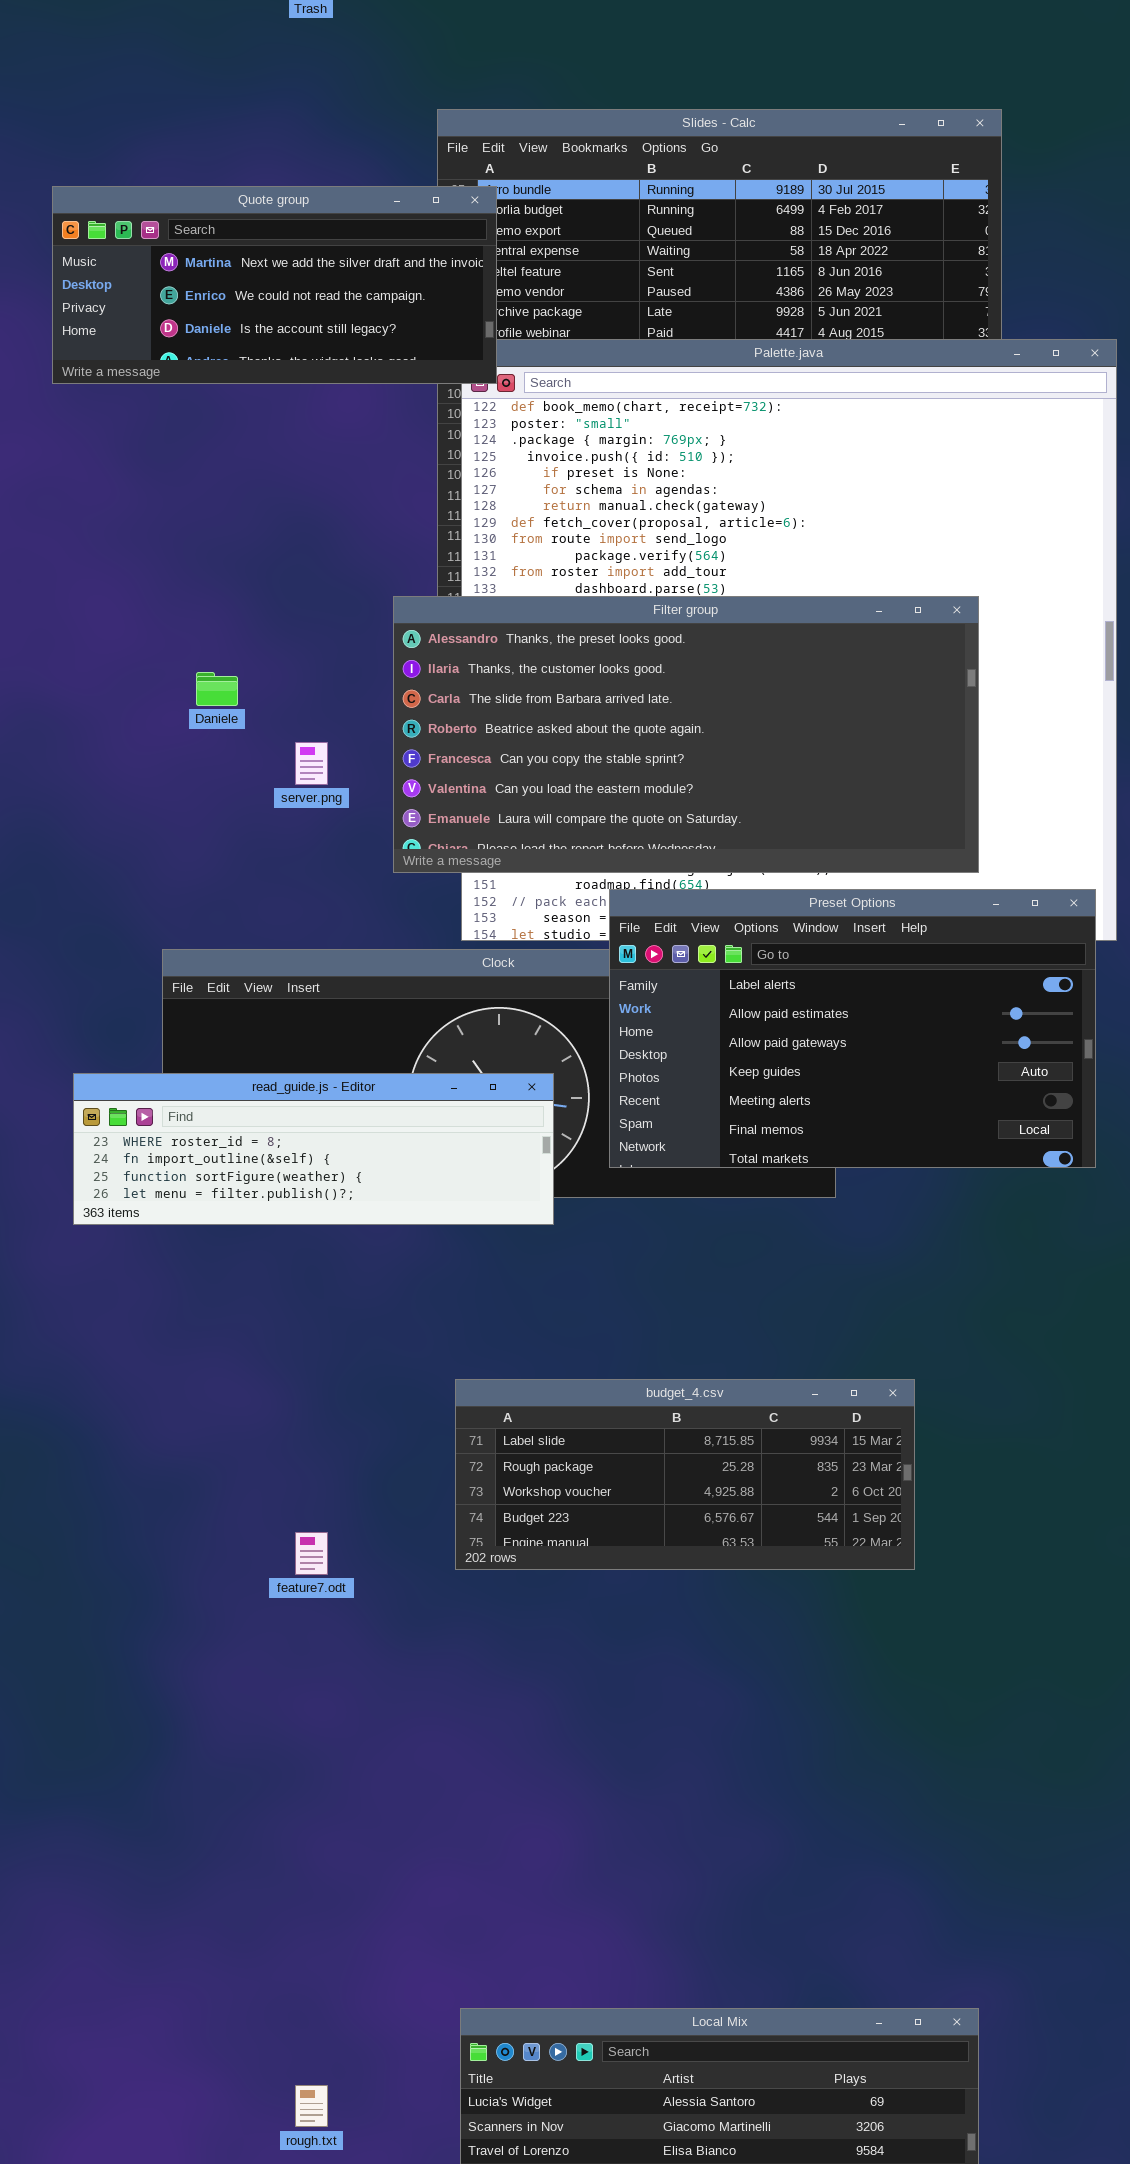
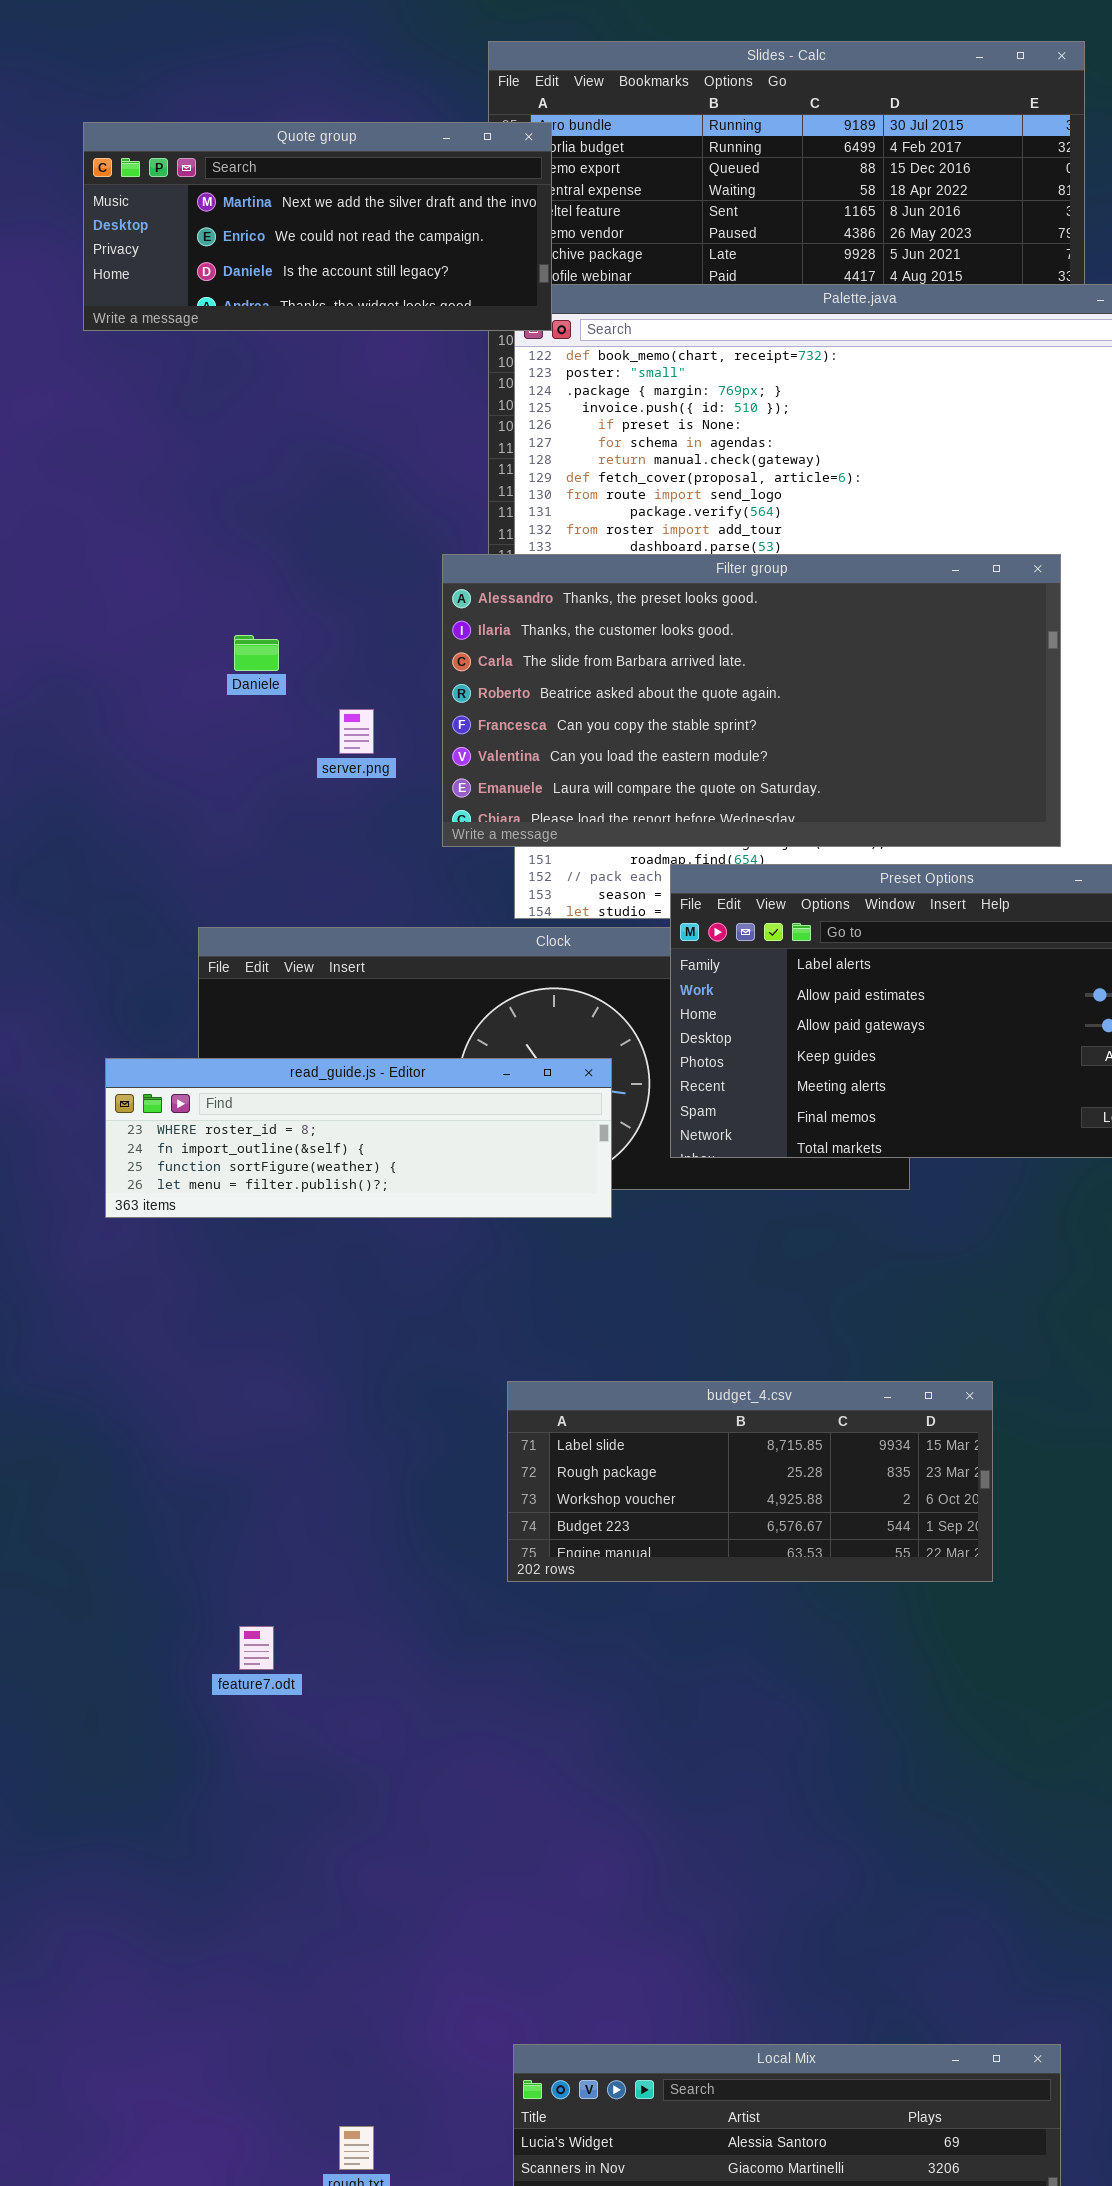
feature7.odt: [295,1532,328,1575] -> [239,1626,274,1670], moved

